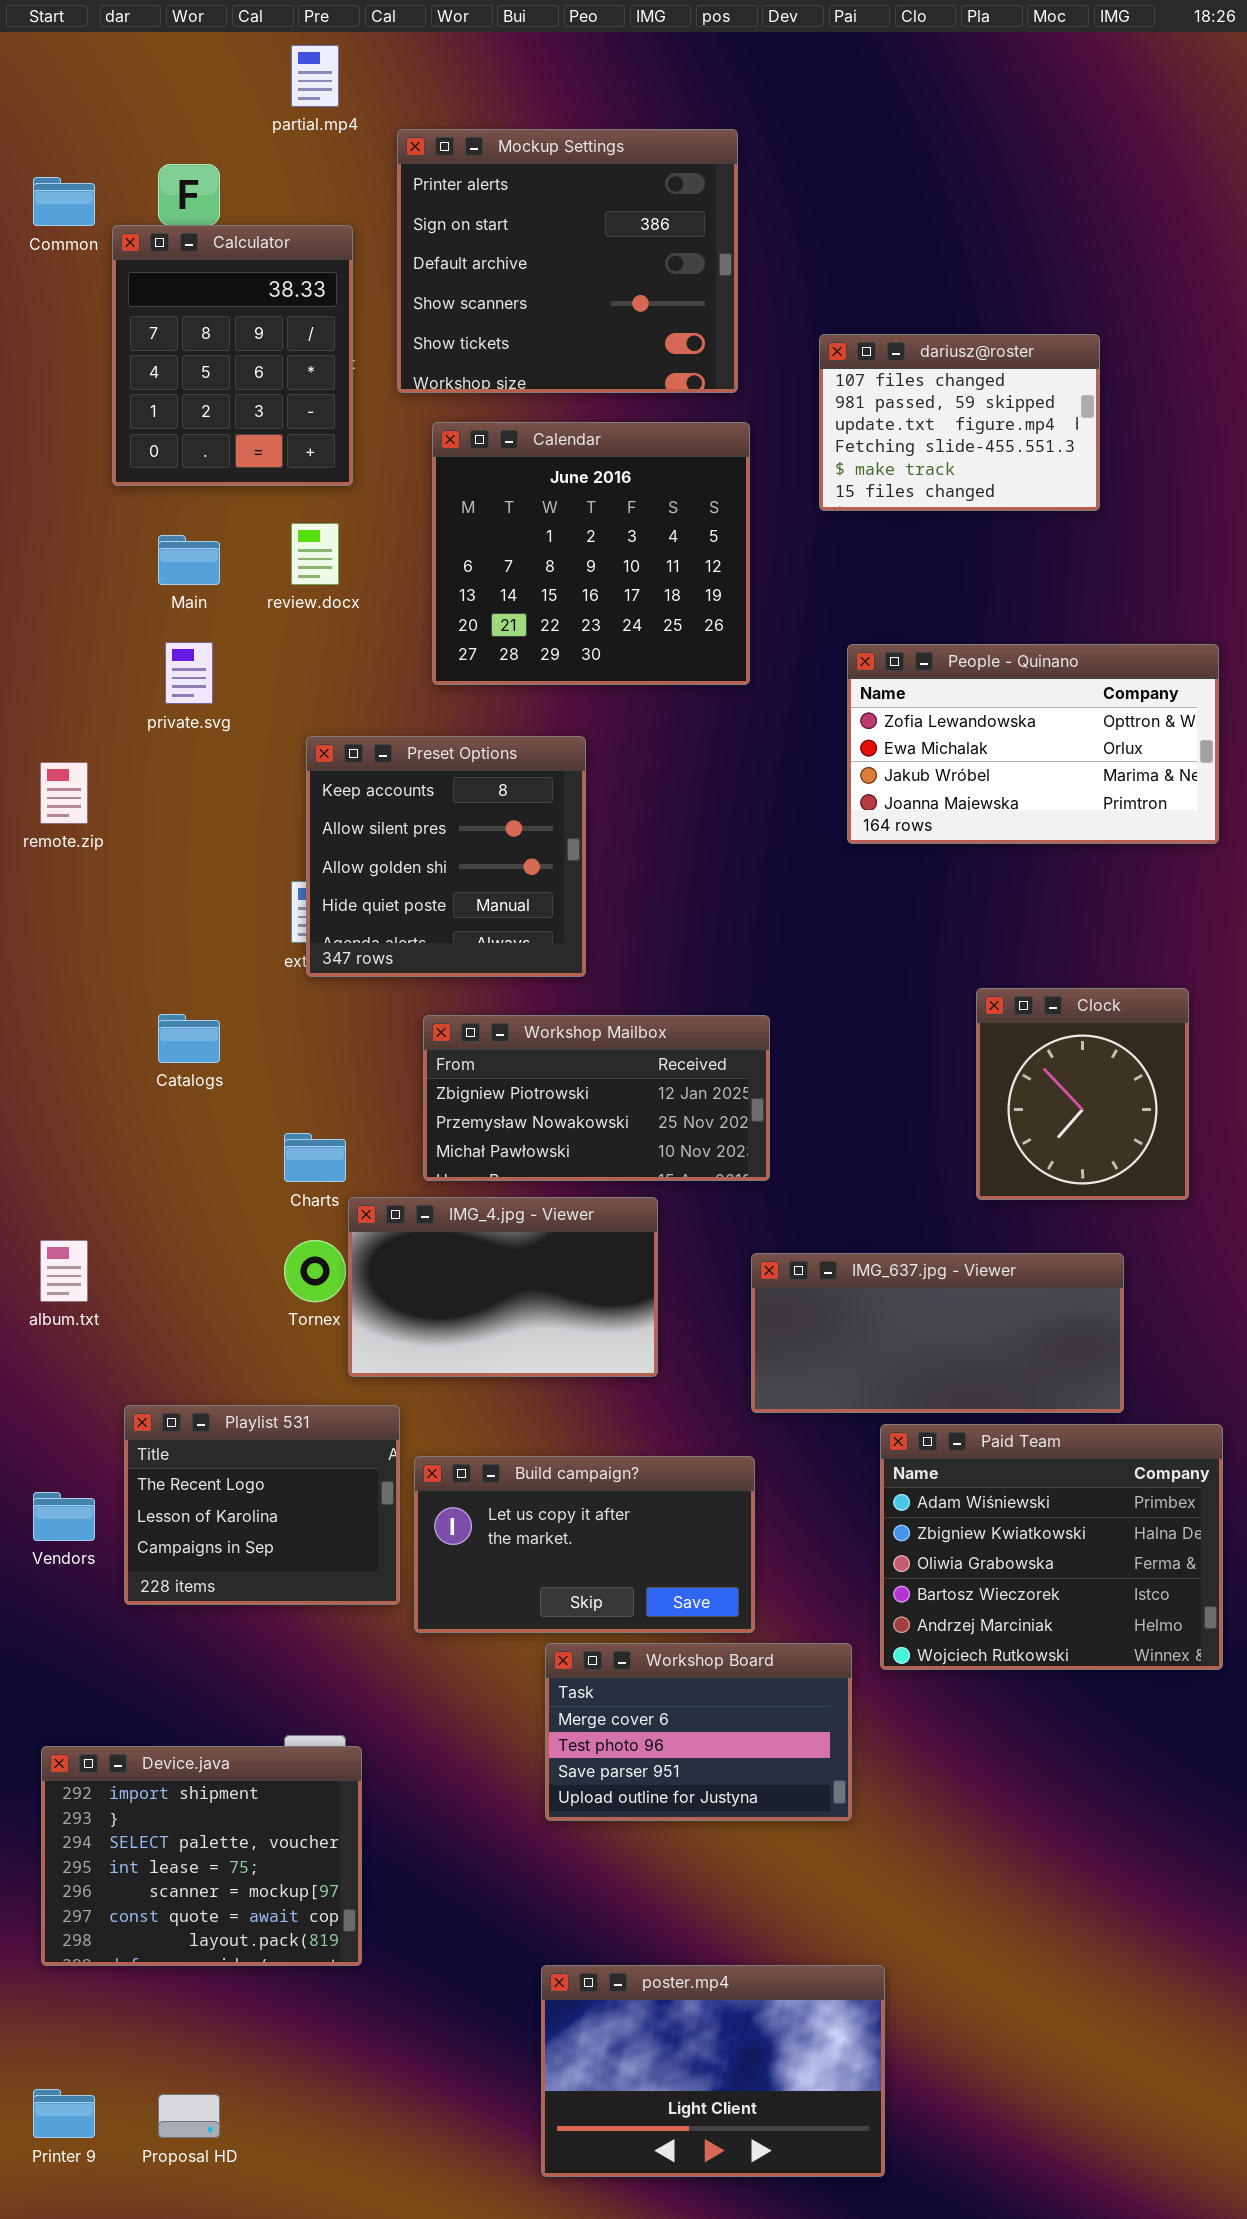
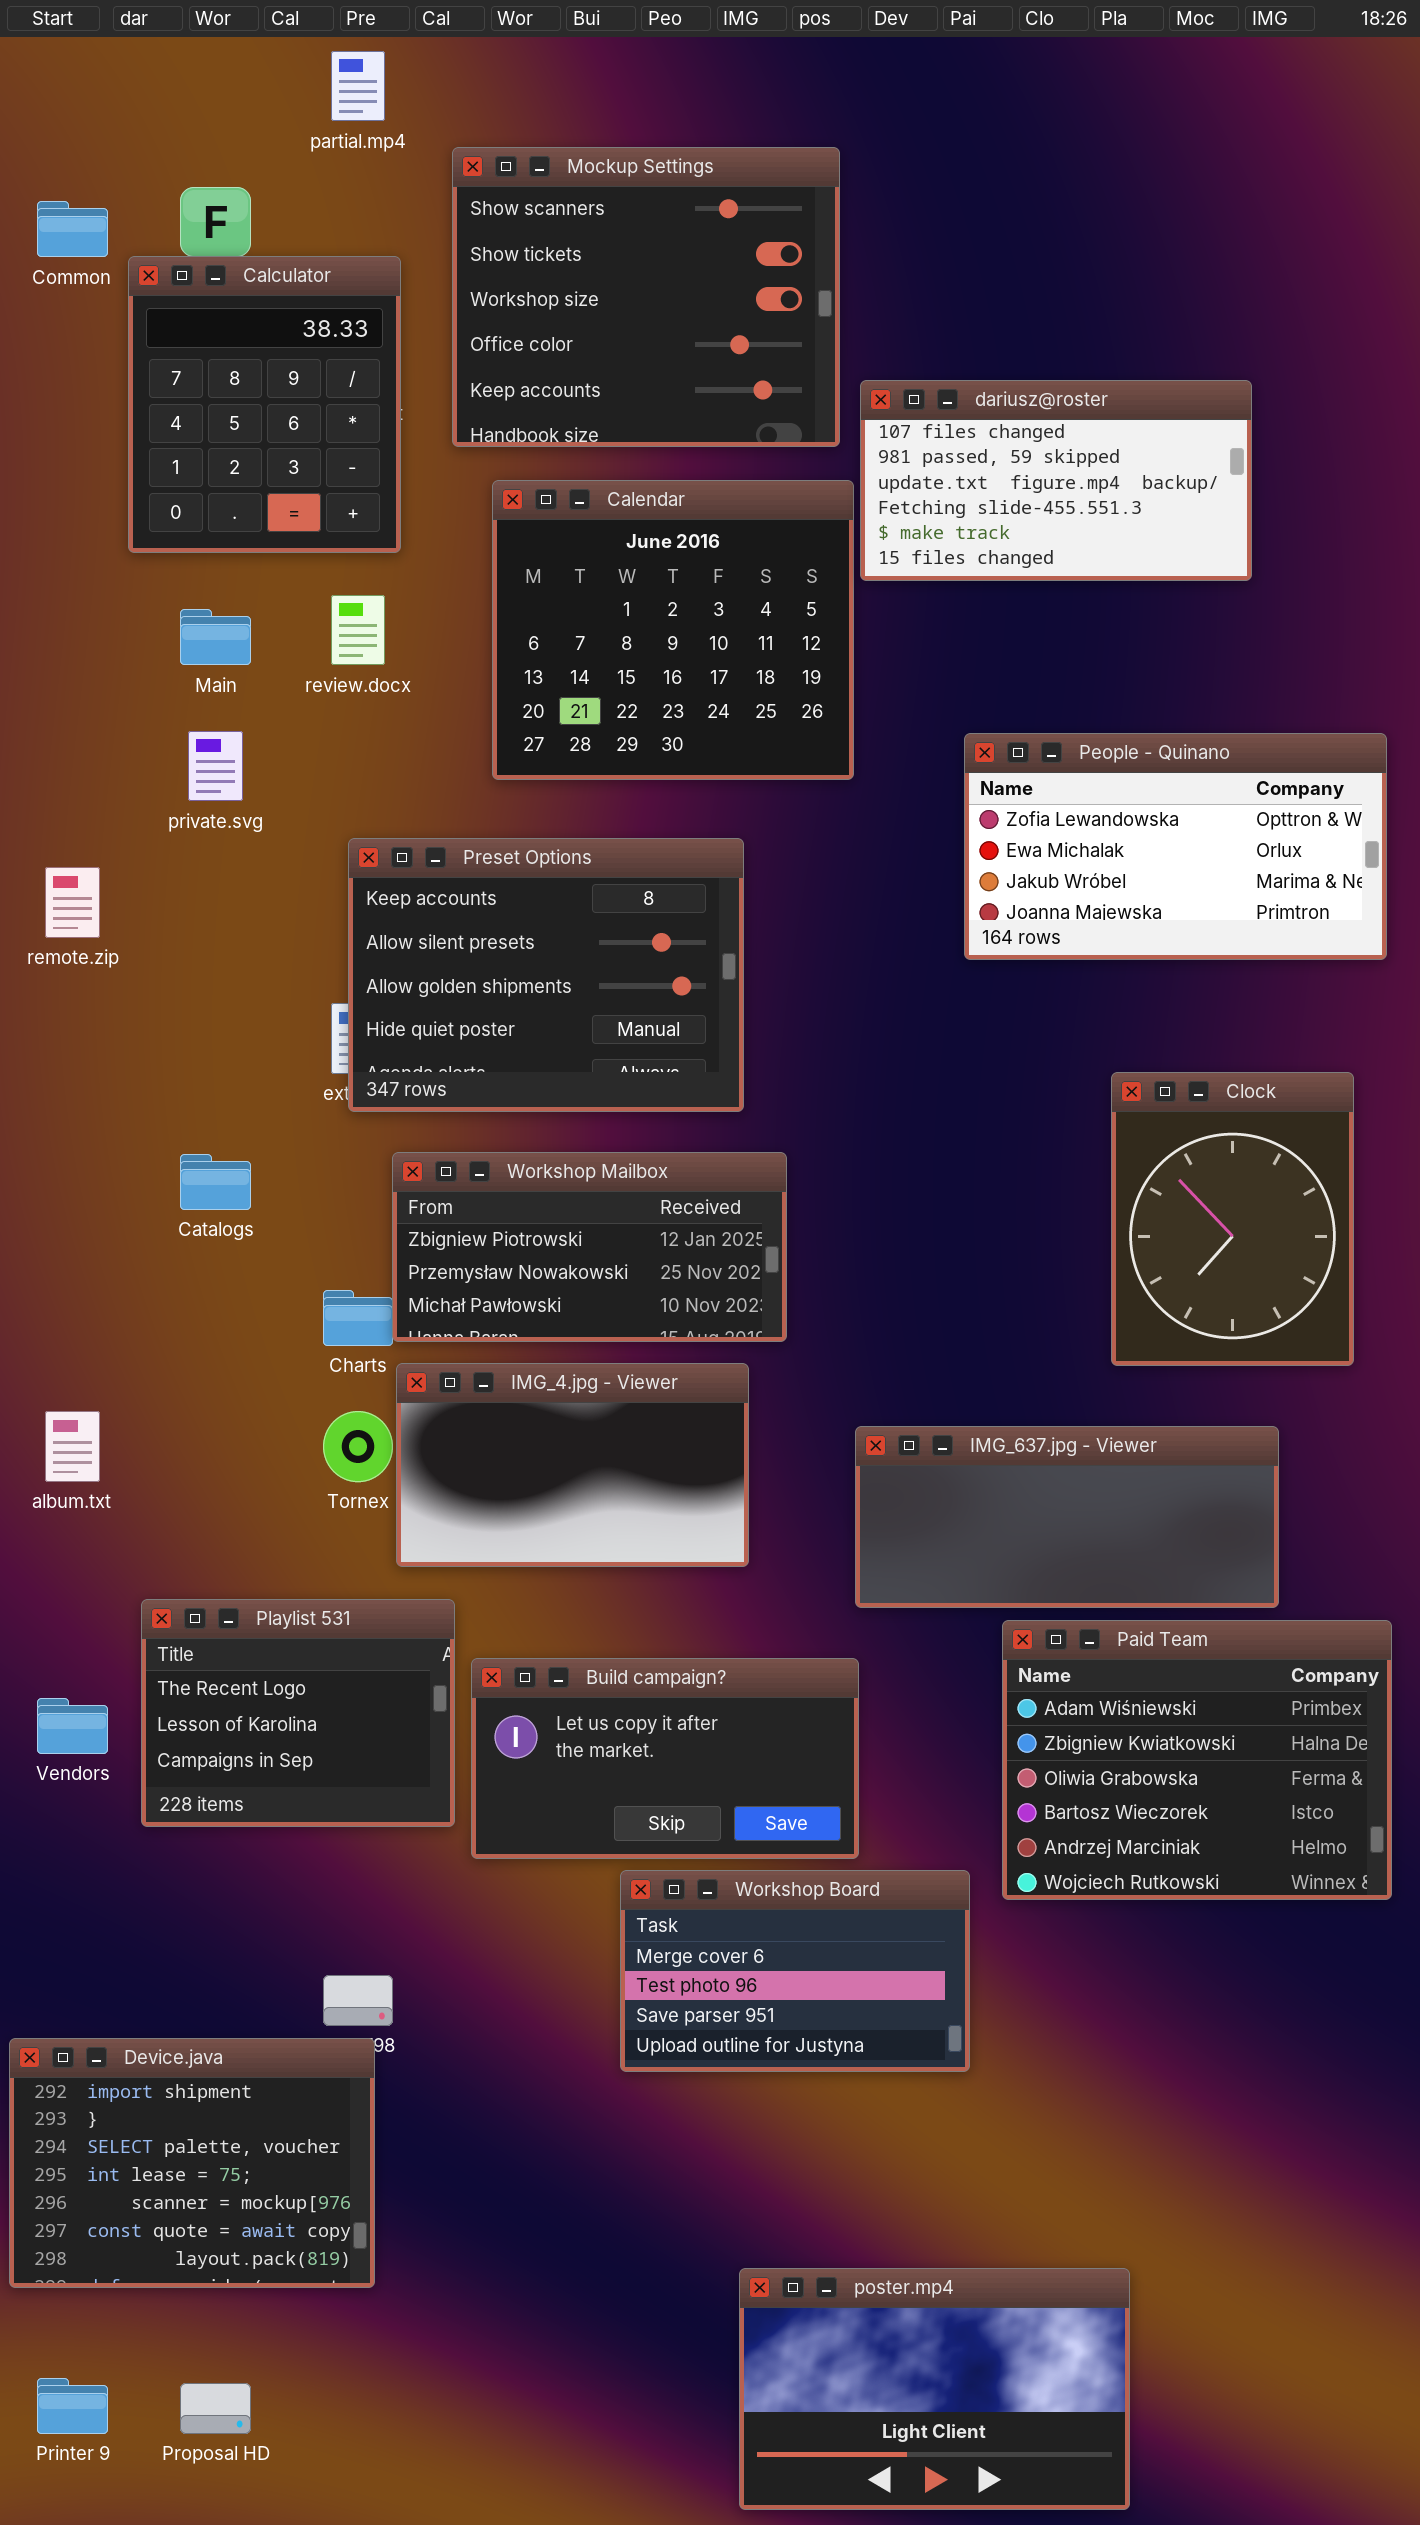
Mockup Settings: [397,129,738,393] -> [452,147,840,447], scrolled down 3 rows
dariusz@roster: [819,334,1100,511] -> [860,380,1252,581], resized
Preset Options: [306,736,586,977] -> [348,838,744,1112], resized
Clock: [976,988,1189,1200] -> [1111,1072,1354,1366], resized
Workshop Mailbox: [423,1015,770,1181] -> [392,1152,787,1342], moved
Device.java: [41,1746,362,1966] -> [9,2038,375,2288], moved
poster.mp4: [541,1965,885,2177] -> [739,2268,1130,2510], moved

